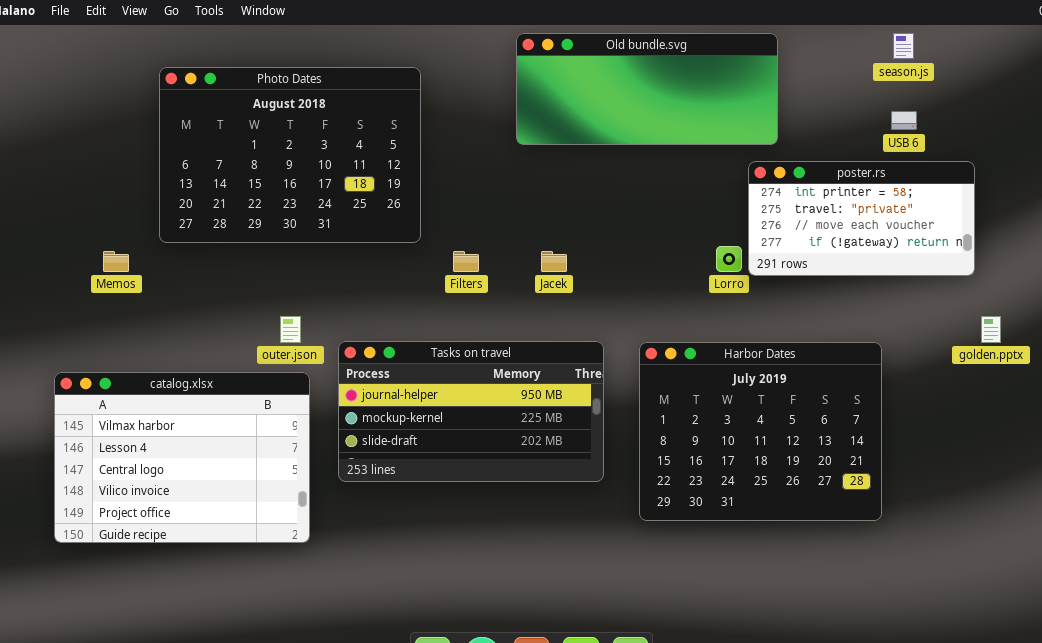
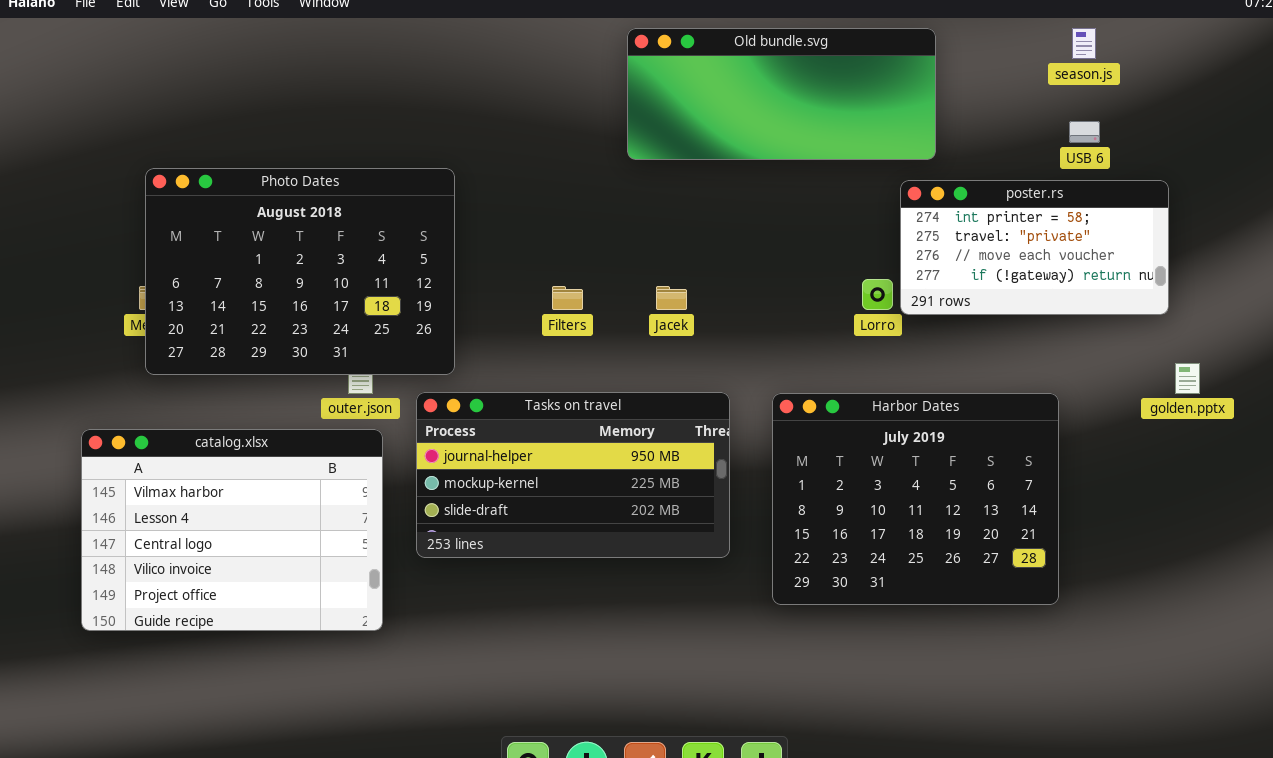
Photo Dates: [159,67,421,243] -> [145,168,455,375], moved

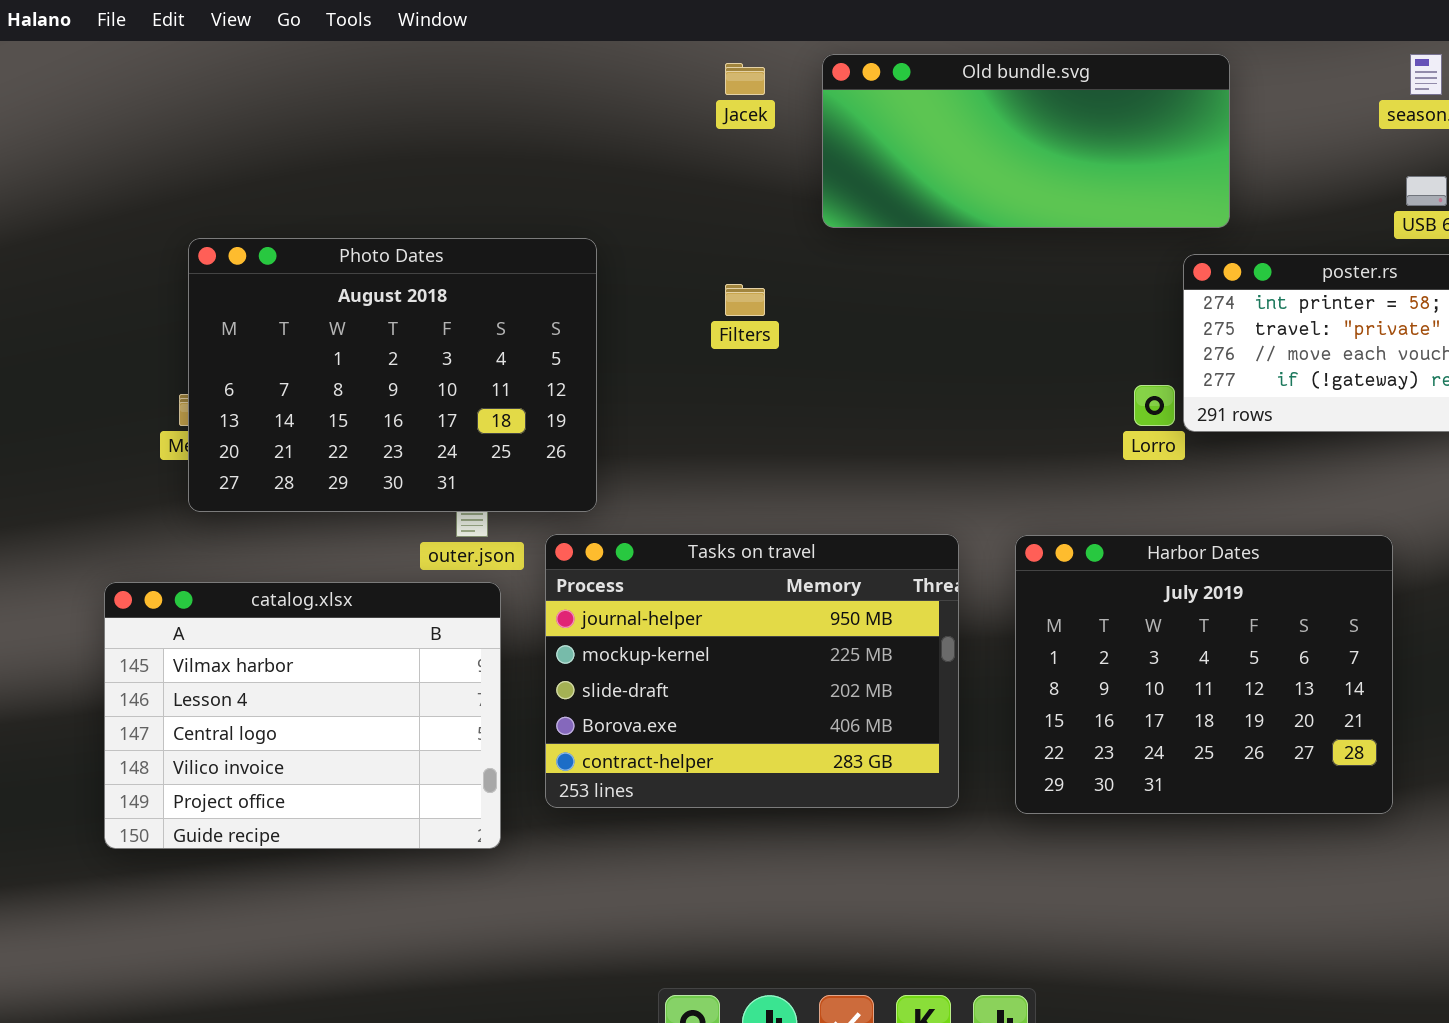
Filters: [552,286,583,310] -> [725,284,765,316], moved
Jacek: [656,286,687,310] -> [725,63,765,95], moved
Tasks on travel: [416,392,730,558] -> [545,534,959,808], resized

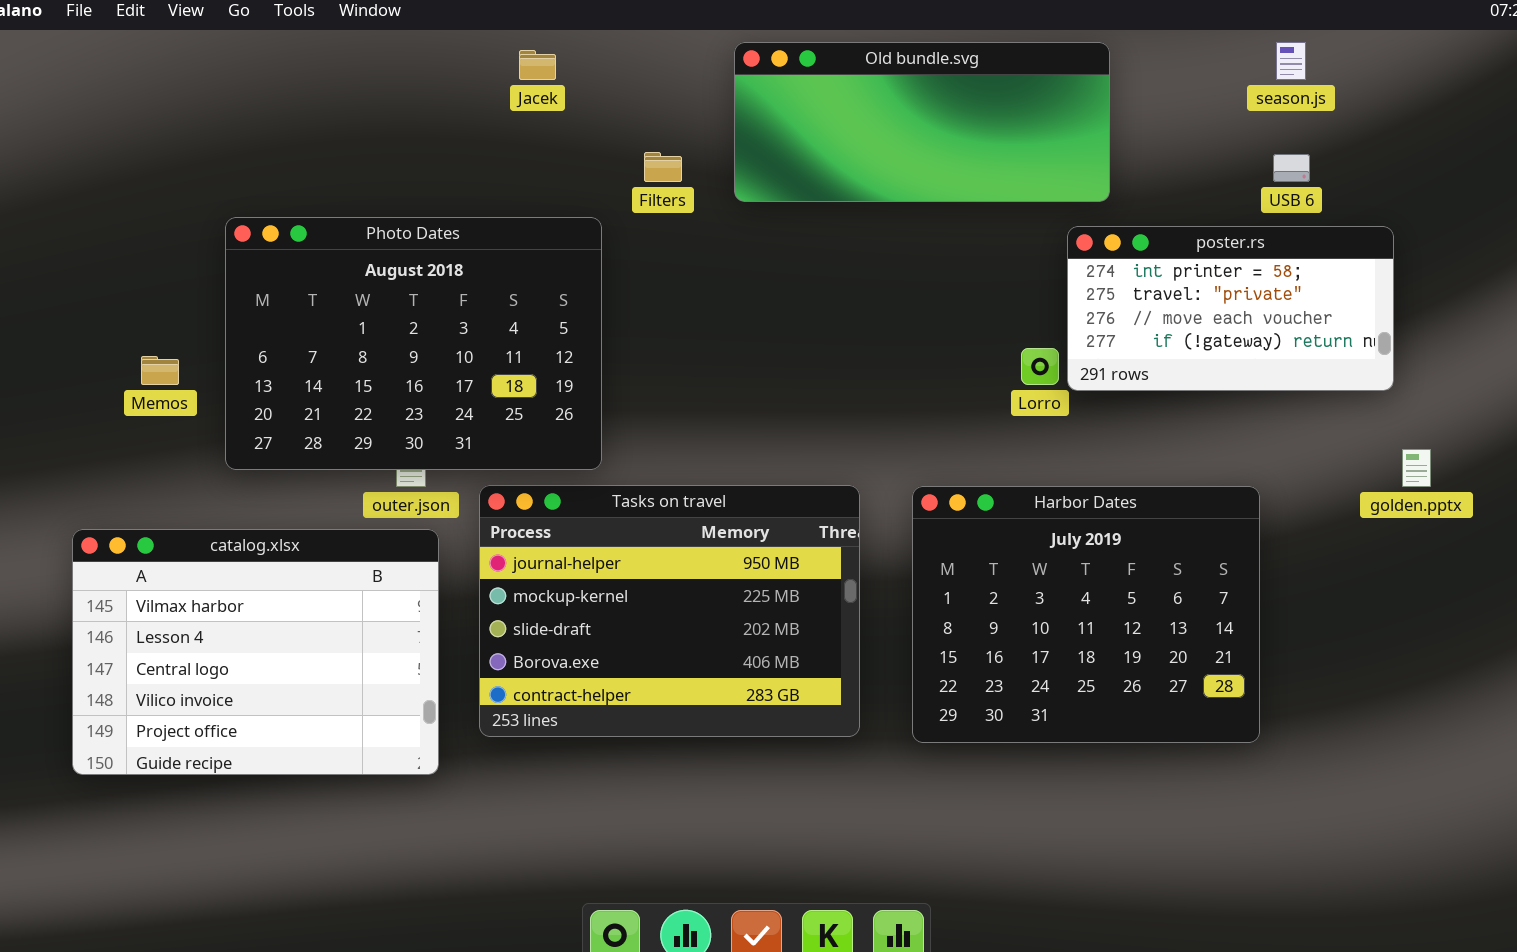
Jacek: [725,63,765,95] -> [519,50,556,80], moved
Photo Dates: [188,238,597,512] -> [225,217,602,470], moved
Filters: [725,284,765,316] -> [644,152,682,182], moved

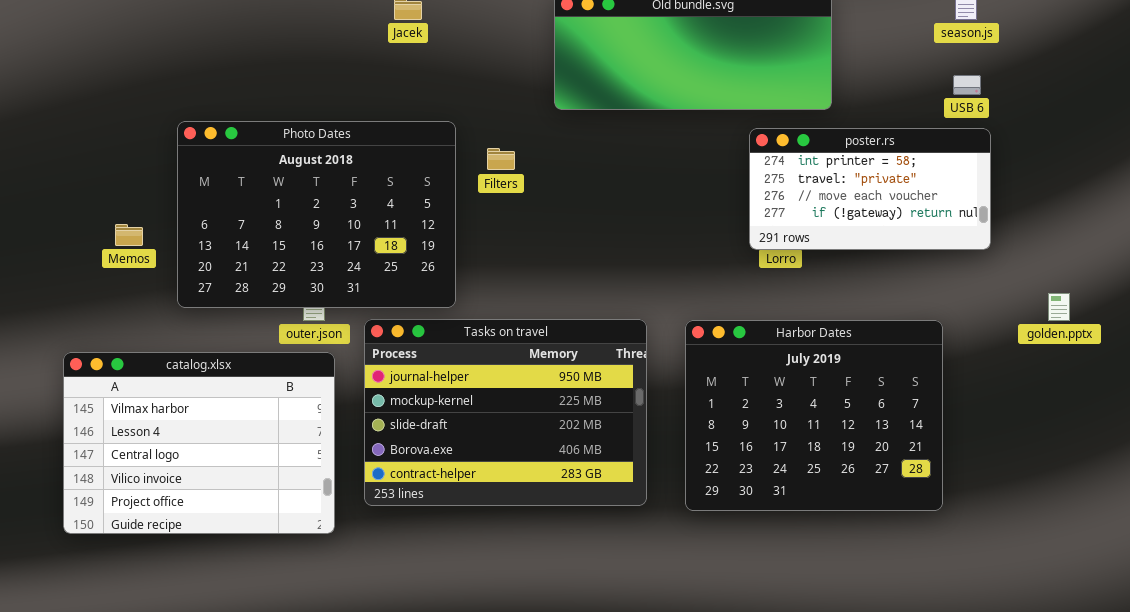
Filters: [644,152,682,182] -> [487,148,515,170], moved
poster.rs: [1067,226,1394,391] -> [749,128,991,250], moved

